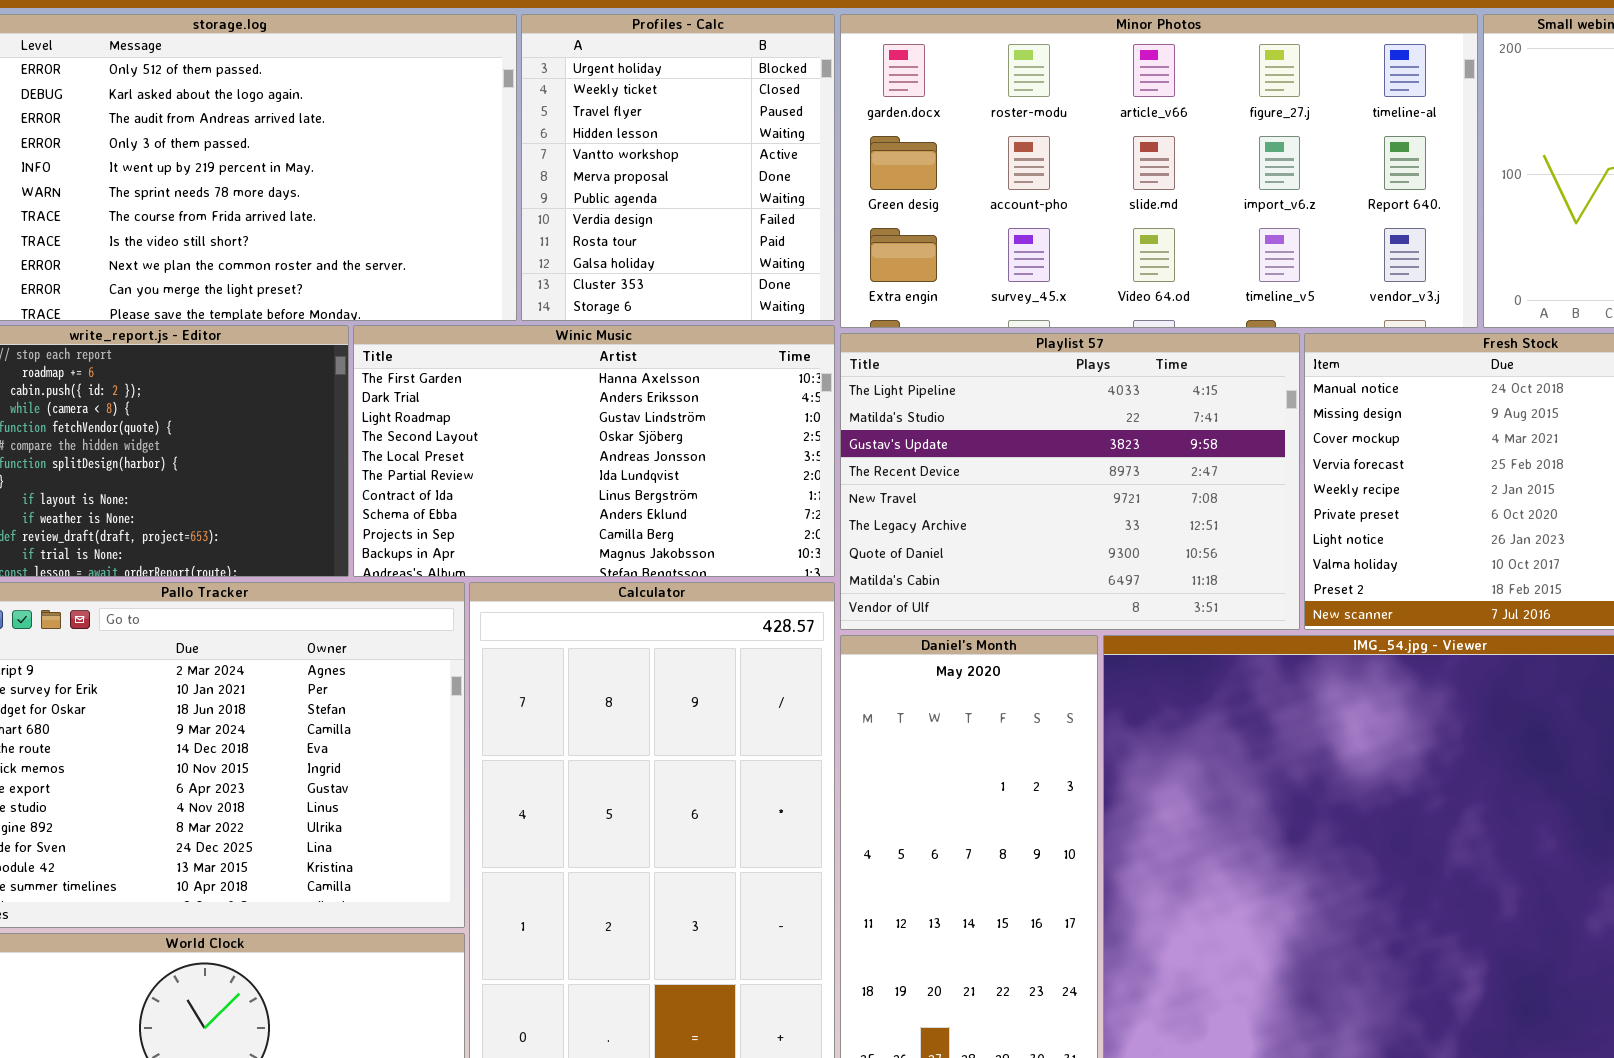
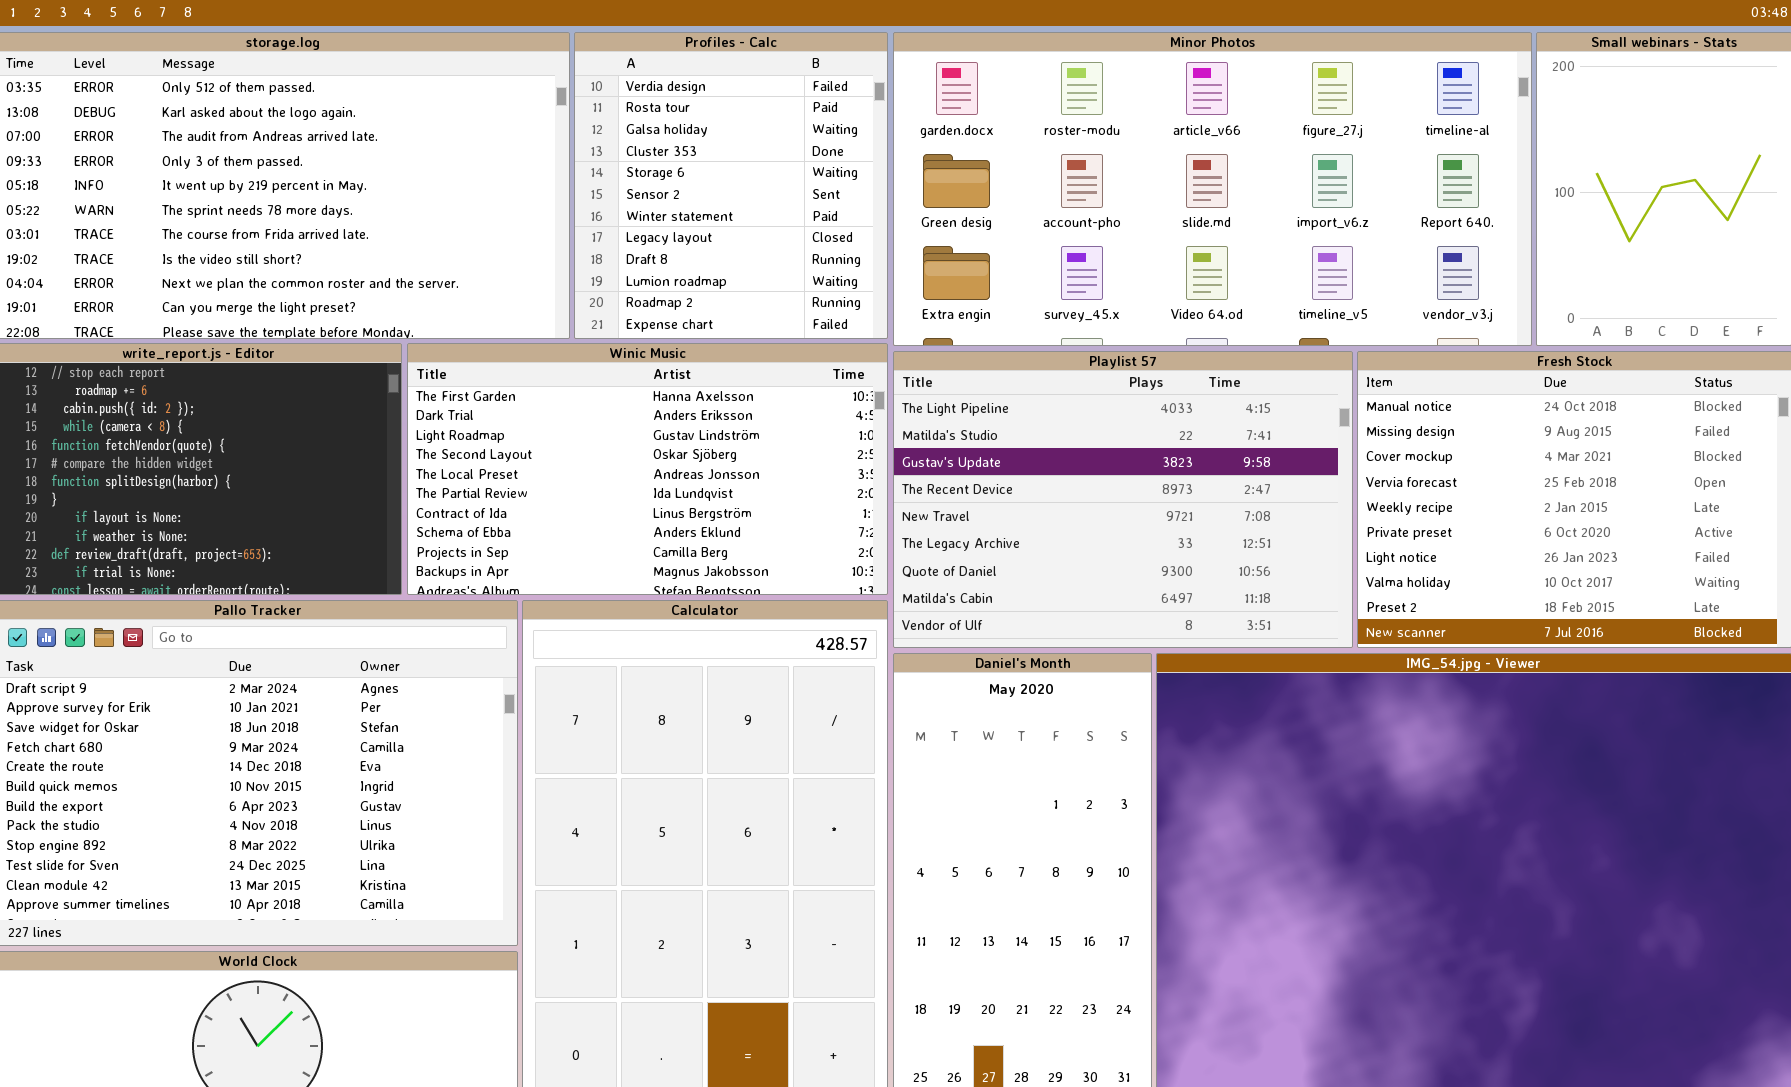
Profiles - Calc: [521,14,835,321] -> [574,32,888,339], scrolled down 7 rows

